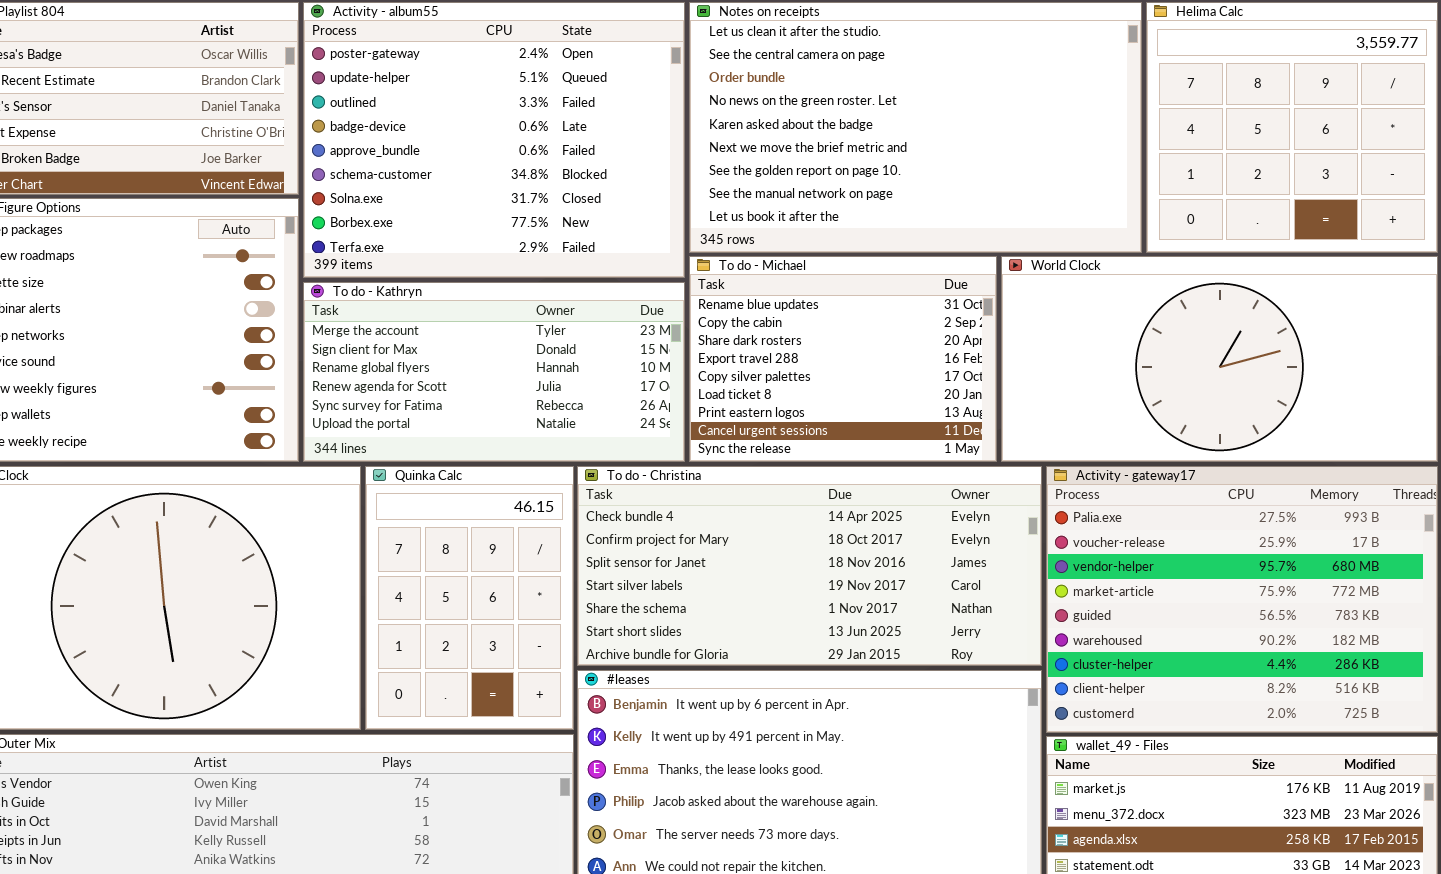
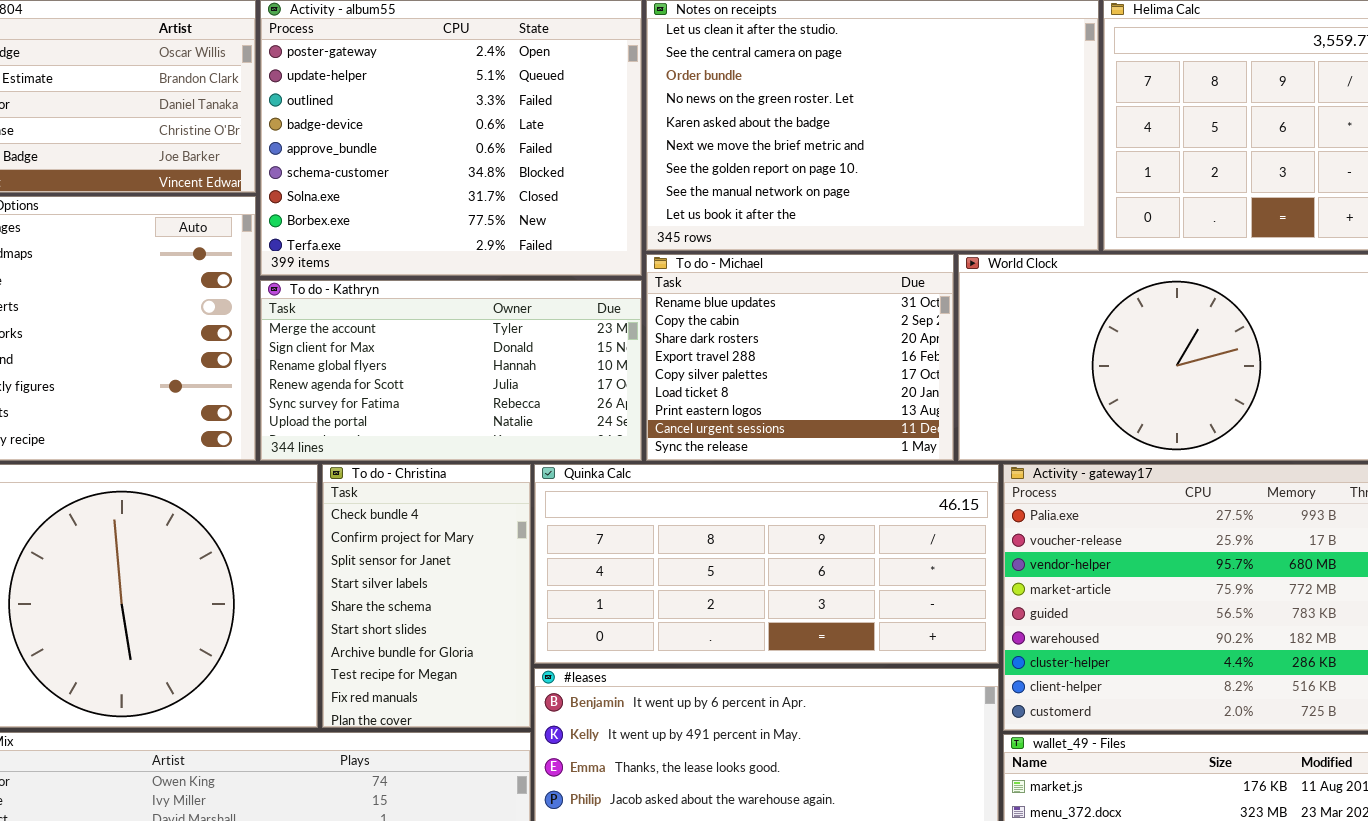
Quinka Calc: [365,466,574,730] -> [534,464,999,664], moved, resized
To do - Christina: [577,466,1042,666] -> [322,464,531,728], moved, resized

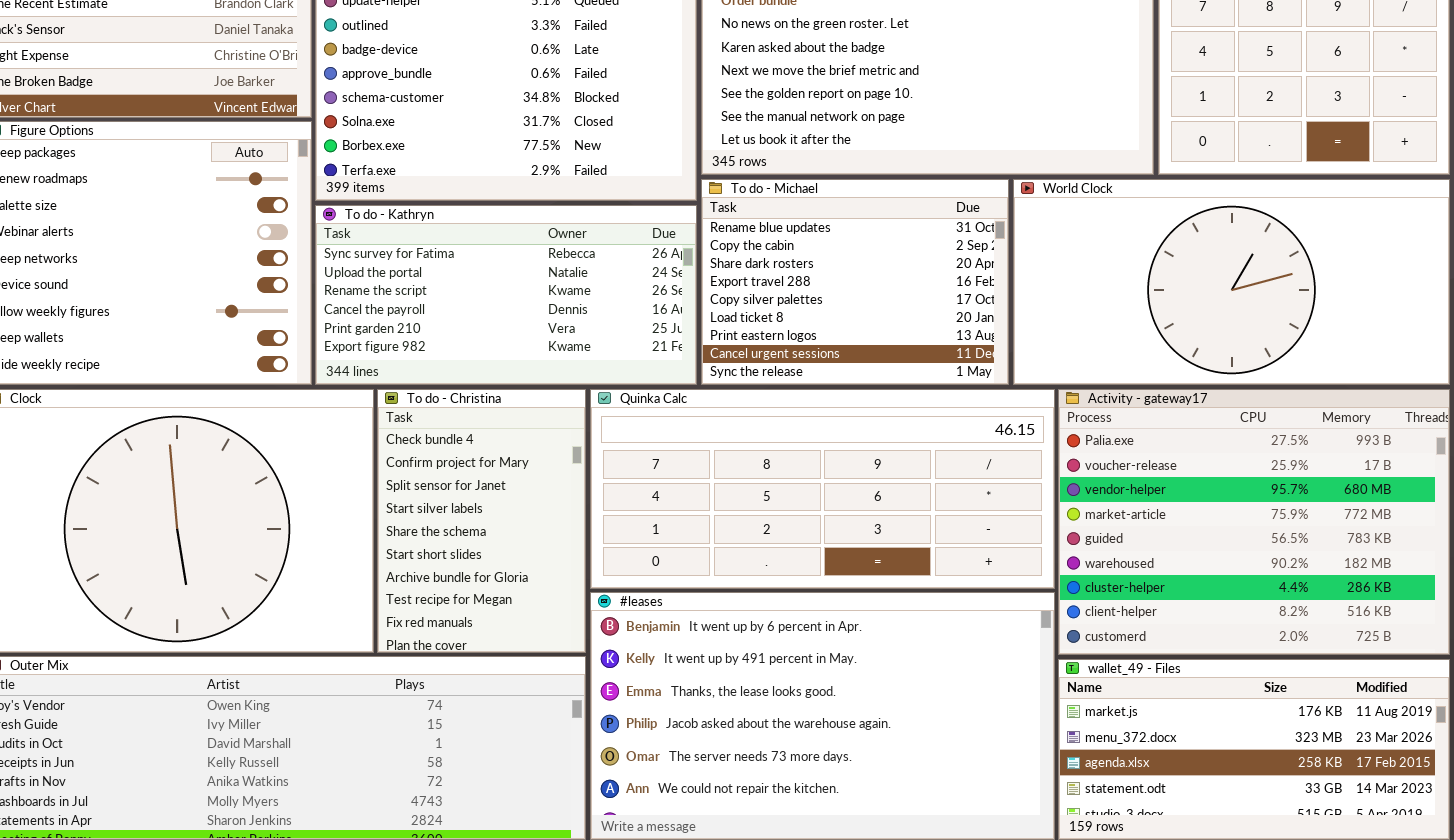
To do - Kathryn: [260,280,642,461] -> [315,205,697,385], scrolled down 4 rows

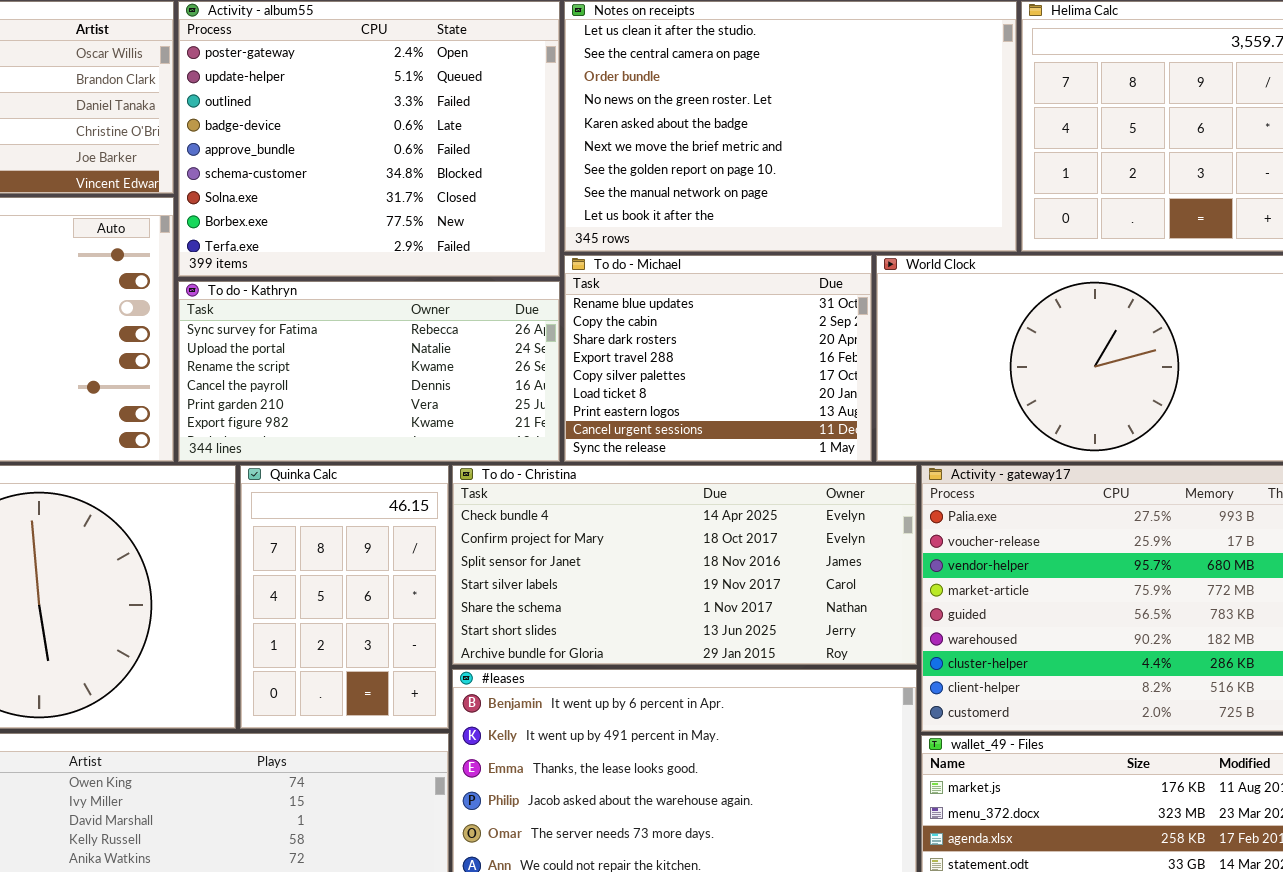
To do - Christina: [377,389,586,653] -> [452,465,917,665], moved, resized
Quinka Calc: [590,389,1055,589] -> [240,465,449,729], moved, resized

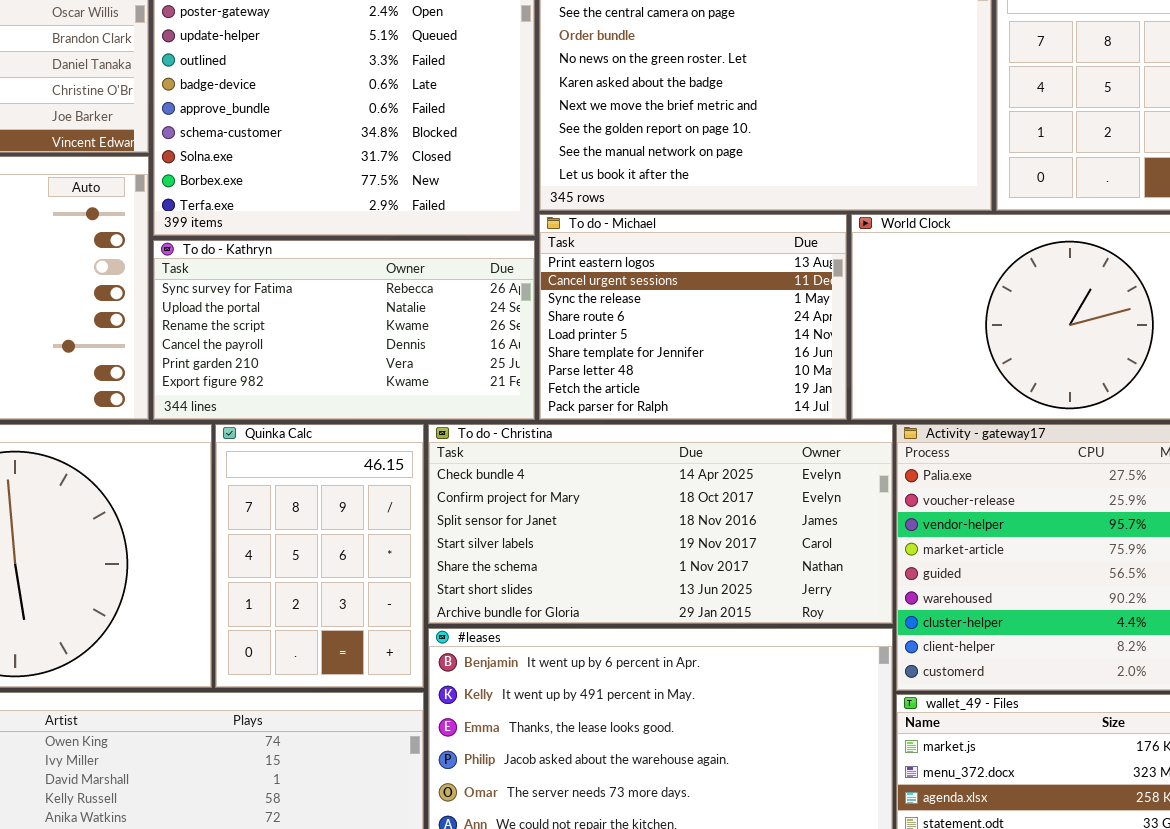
To do - Michael: [564,255,872,462] -> [539,214,847,420], scrolled down 6 rows

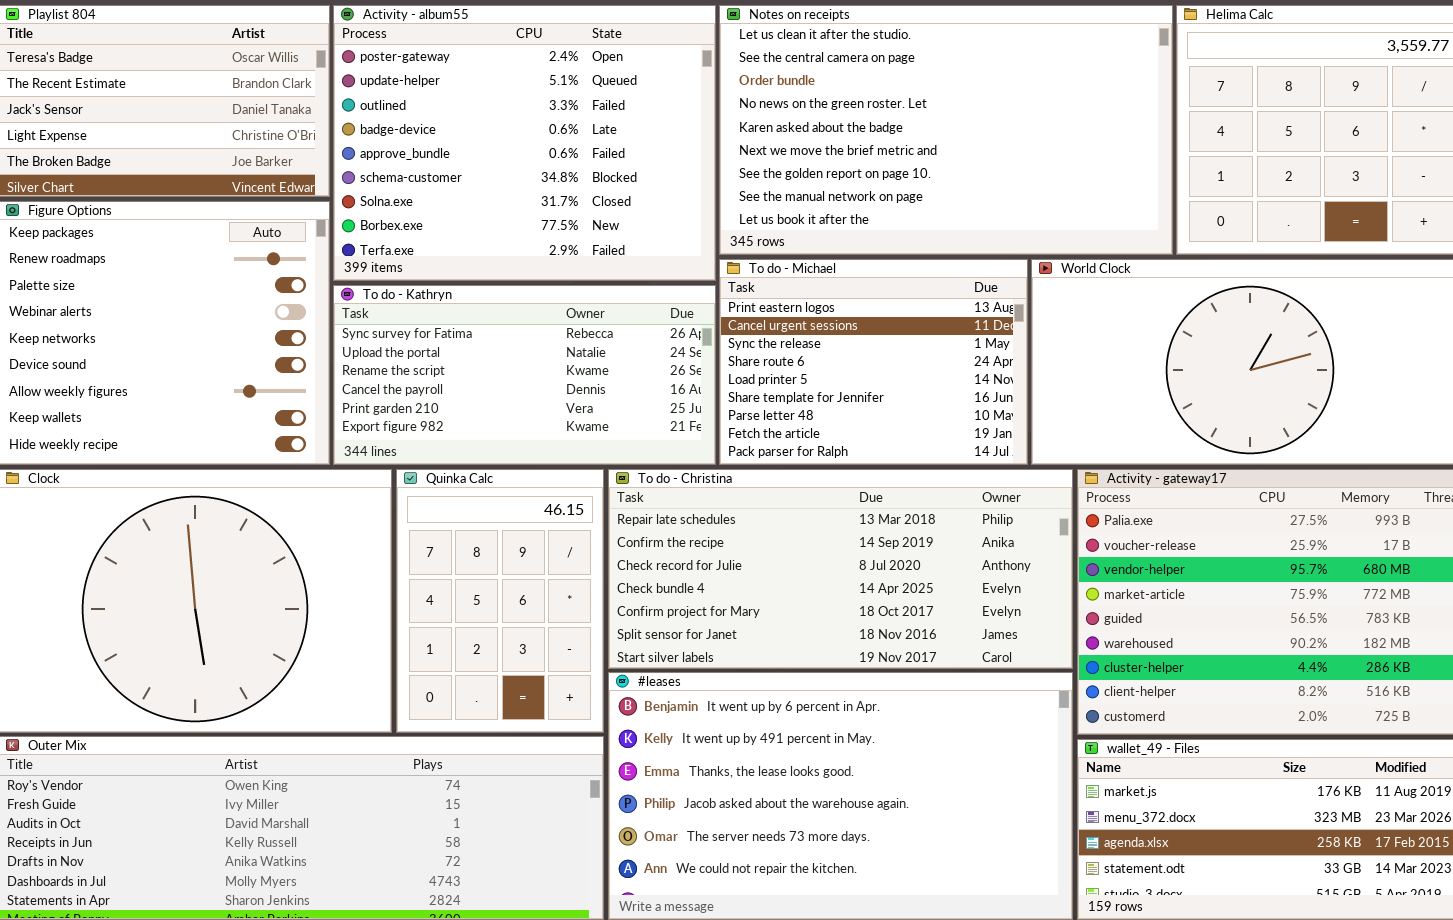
To do - Christina: [428,424,893,624] -> [608,469,1073,669], scrolled up 3 rows

